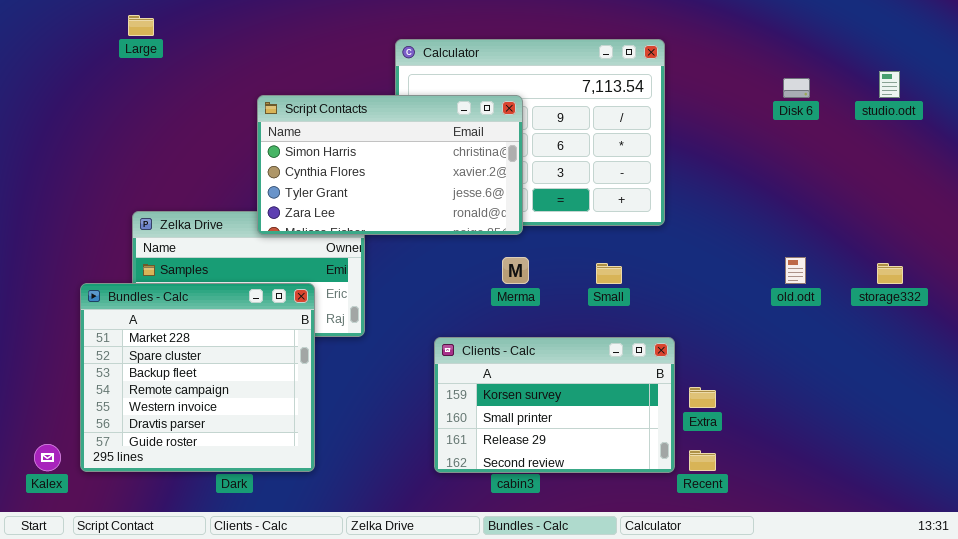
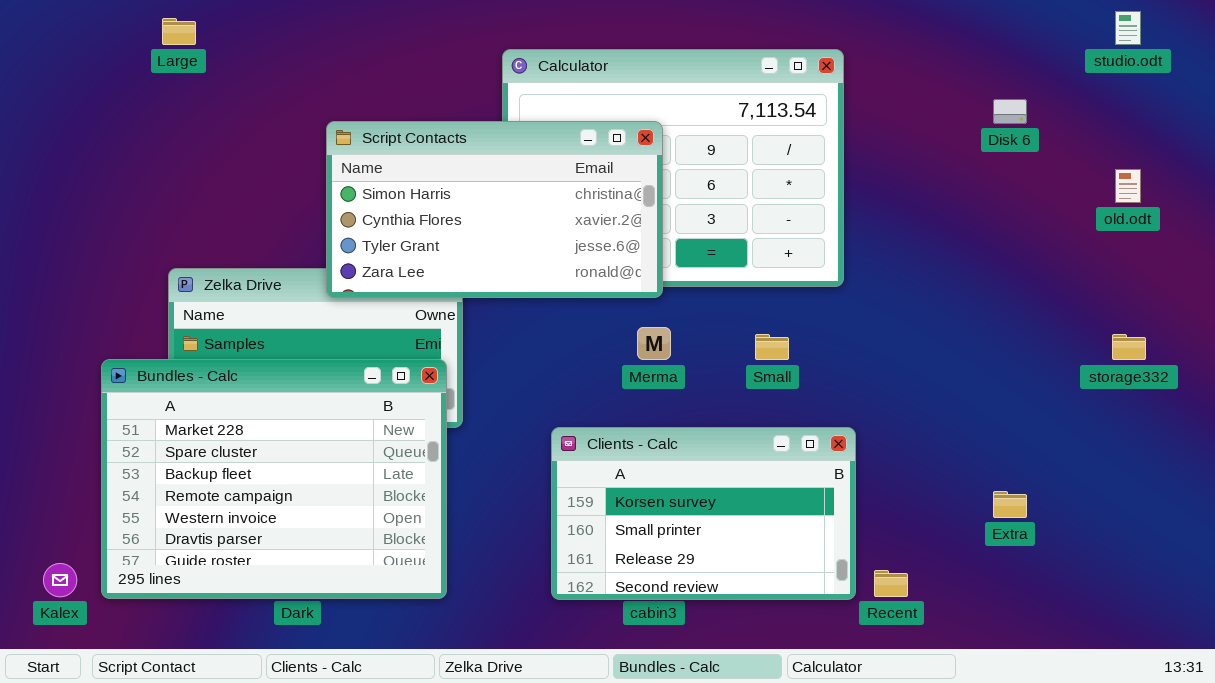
studio.odt: [879,71,900,98] -> [1115,11,1141,45], moved
old.odt: [785,257,806,284] -> [1115,169,1141,203], moved
Bundles - Calc: [80,283,315,472] -> [101,359,447,599], resized
Extra: [689,387,716,408] -> [993,491,1027,518], moved

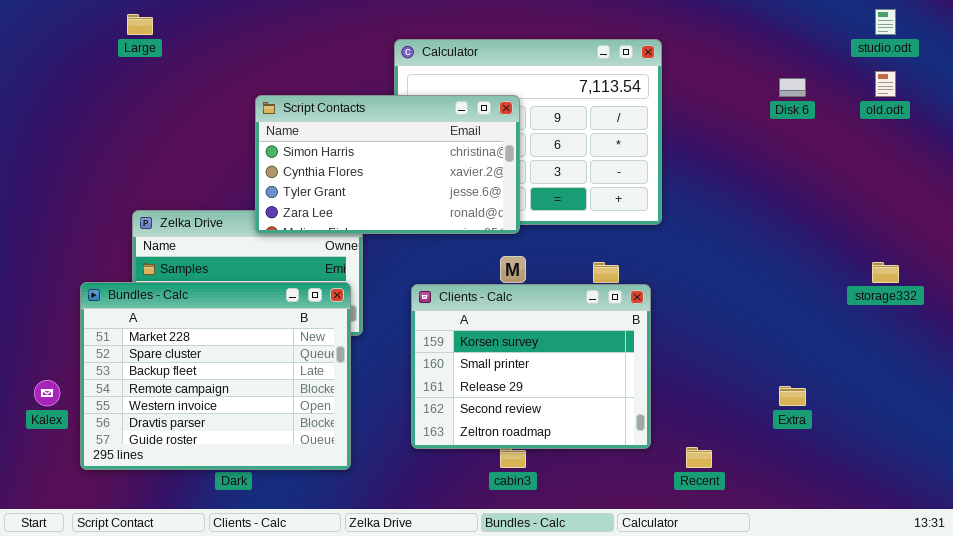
old.odt: [1115,169,1141,203] -> [875,71,896,97], moved
Clients - Calc: [551,427,856,600] -> [411,284,651,449], moved, resized
Kalex: [43,563,77,597] -> [34,380,60,406], moved

